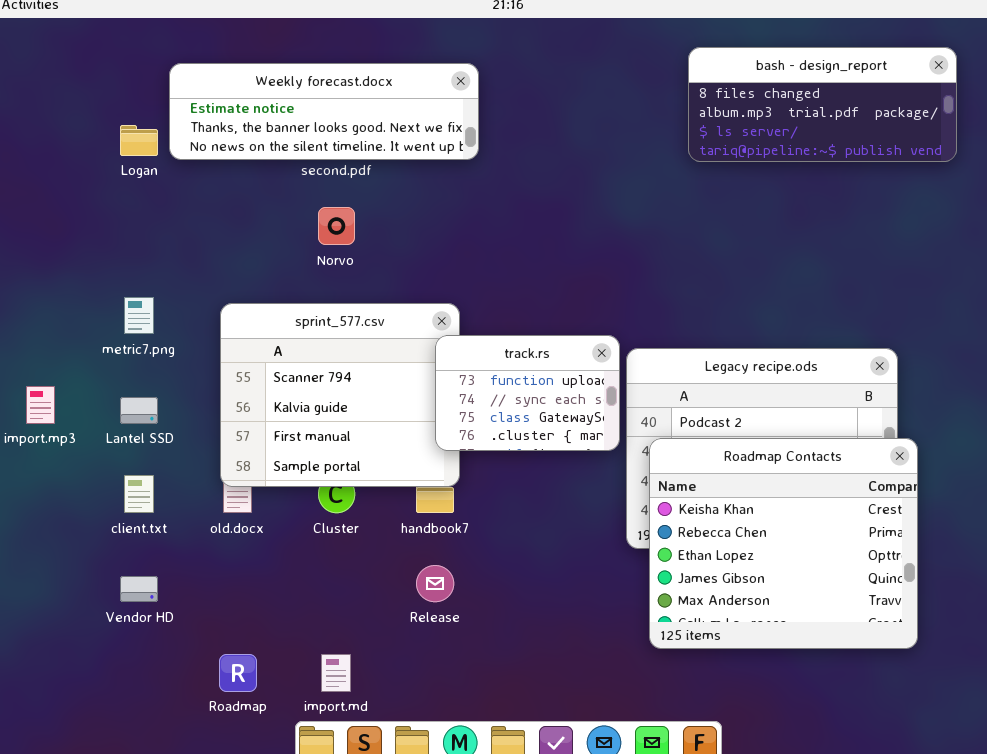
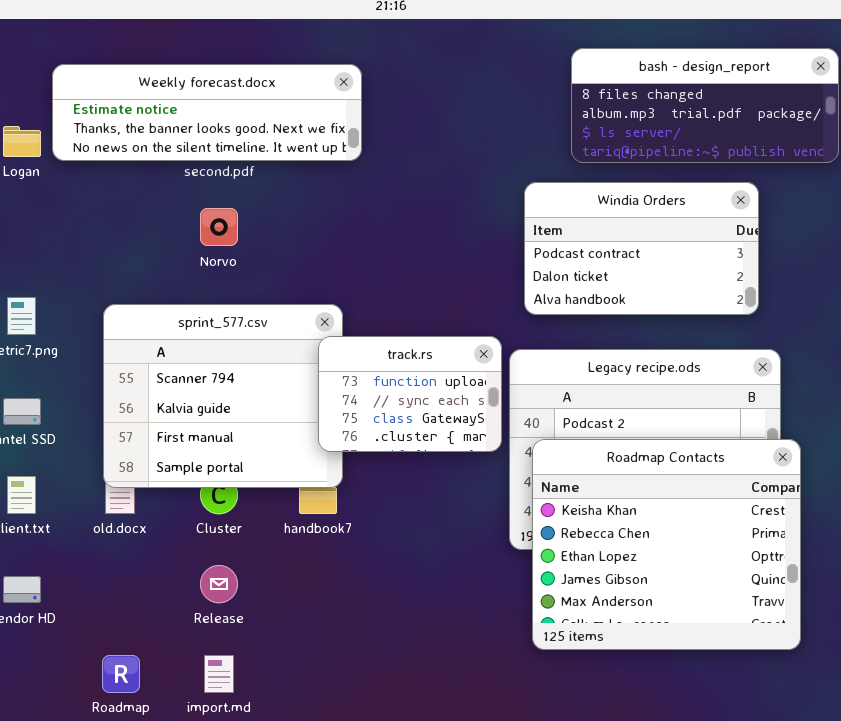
Windia Orders: none -> [524,182,759,315], opened
Release: [416,565,454,602] -> [200,565,238,603], moved

